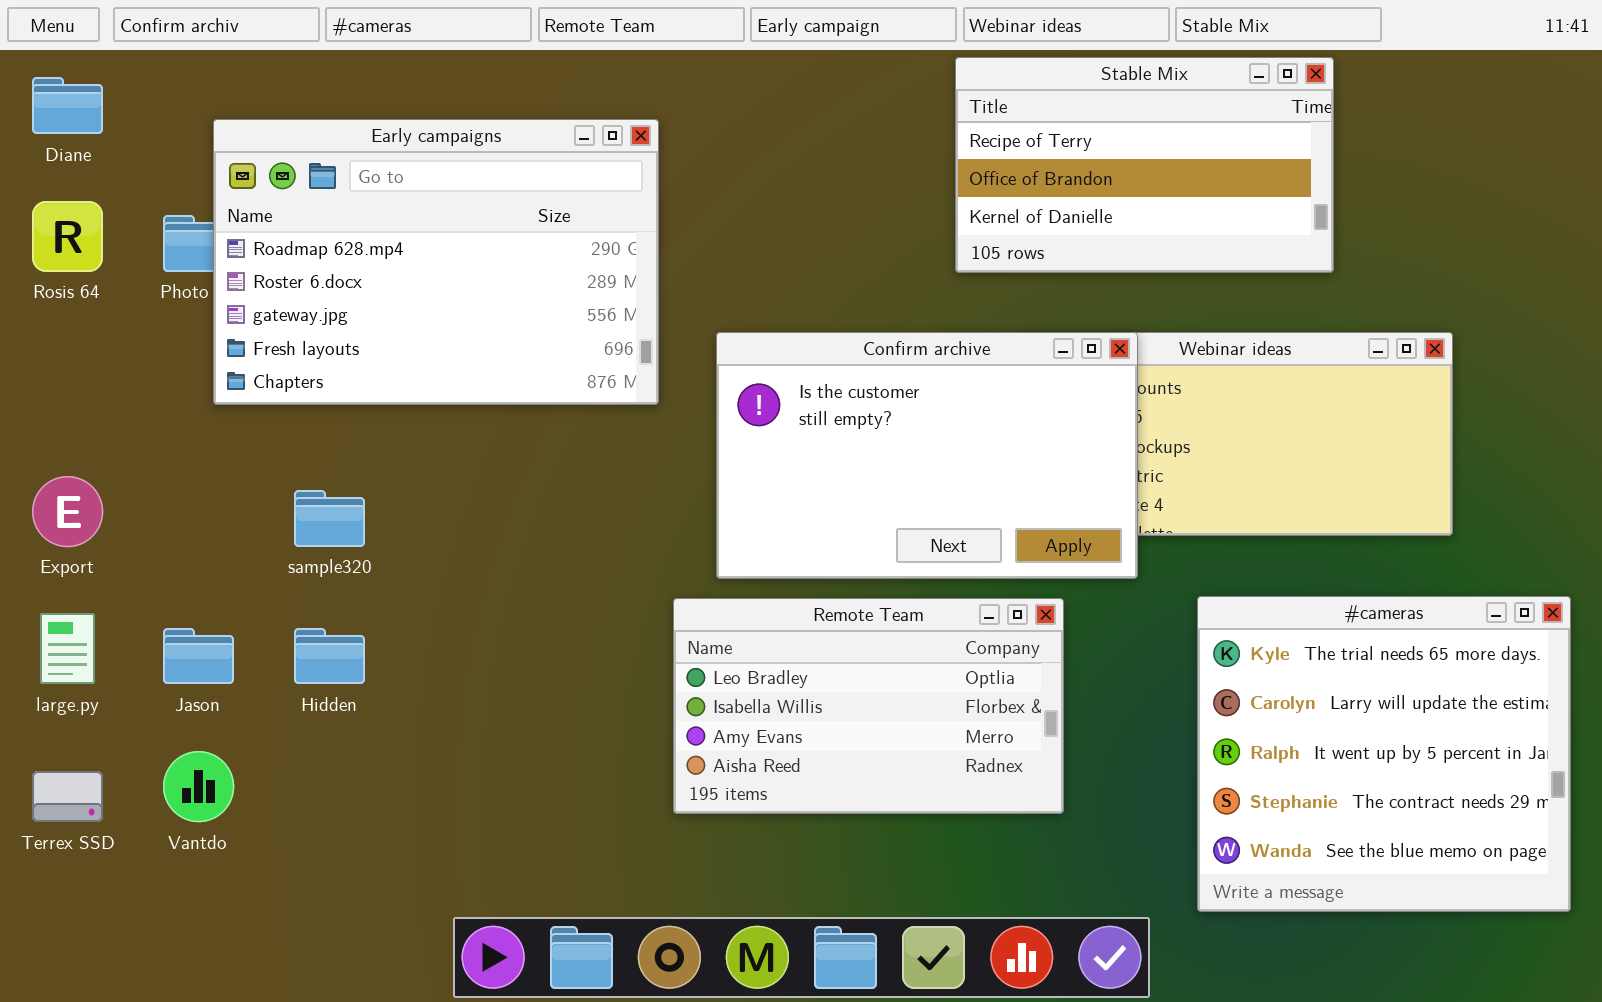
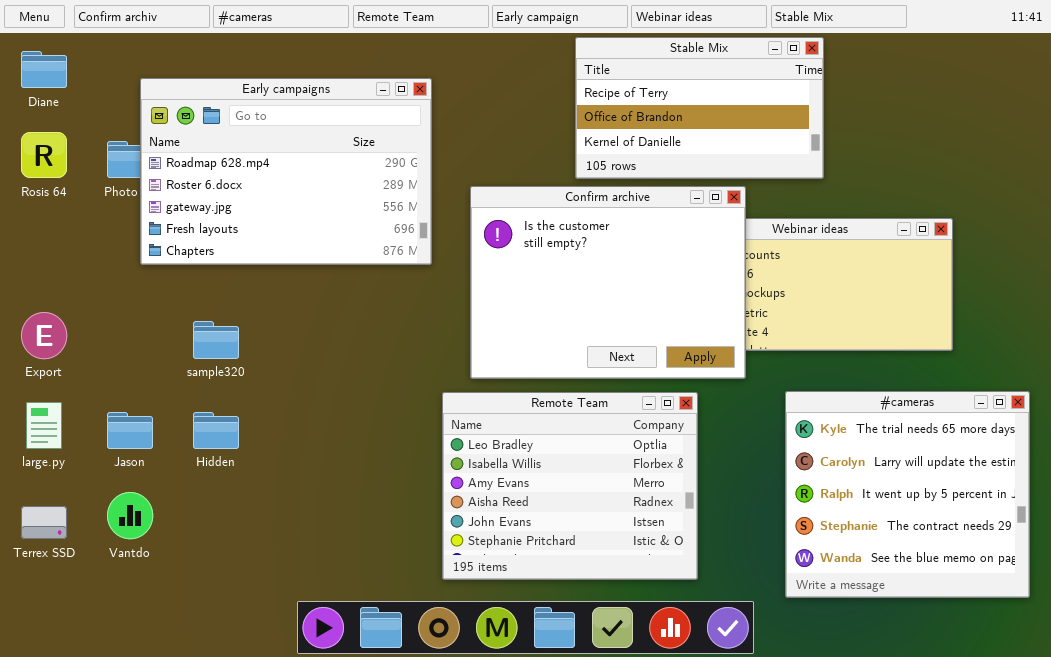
Stable Mix: [955,57,1334,273] -> [575,37,824,179], moved
Confirm archive: [716,332,1138,579] -> [470,186,746,379], resized
Remote Team: [673,598,1064,814] -> [442,392,698,580], resized

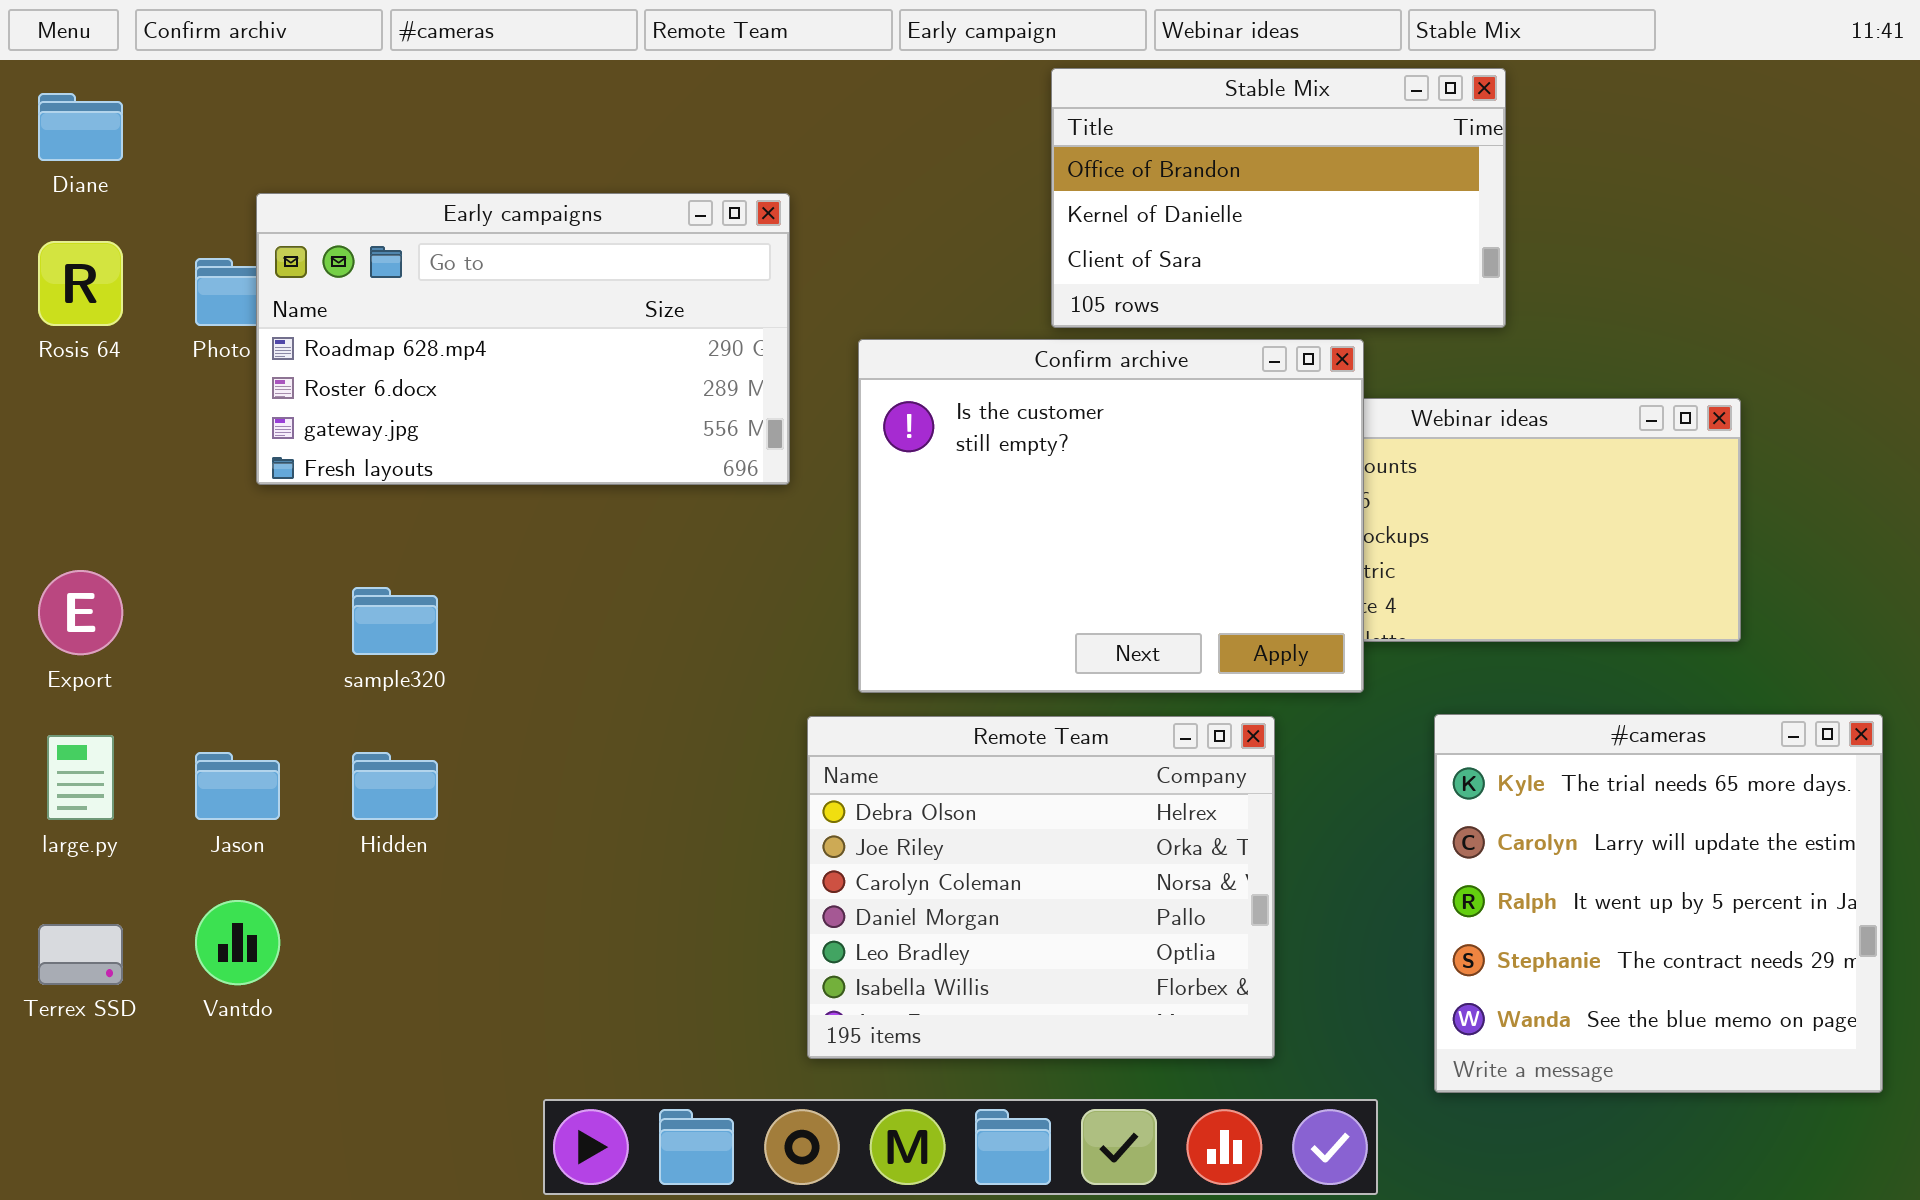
Stable Mix: [575,37,824,179] -> [1051,68,1506,328], scrolled down 1 row
Early campaigns: [140,78,432,265] -> [256,193,790,485], resized
Remote Team: [442,392,698,580] -> [807,716,1275,1059], scrolled up 4 rows

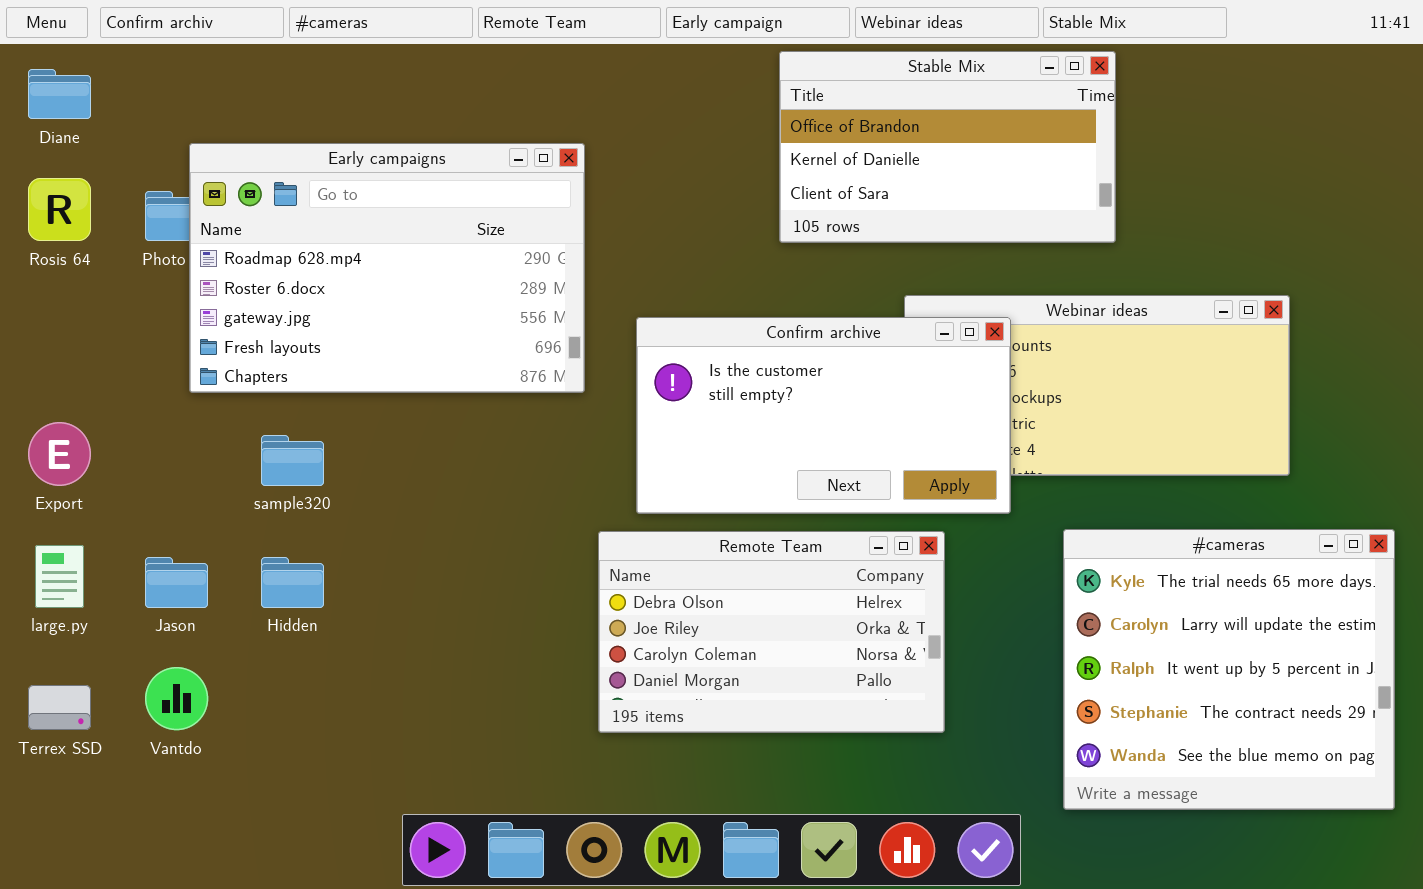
Early campaigns: [256,193,790,485] -> [189,143,585,393], resized
Confirm archive: [858,339,1364,693] -> [636,317,1011,514], resized
Remote Team: [807,716,1275,1059] -> [598,531,945,733], resized

